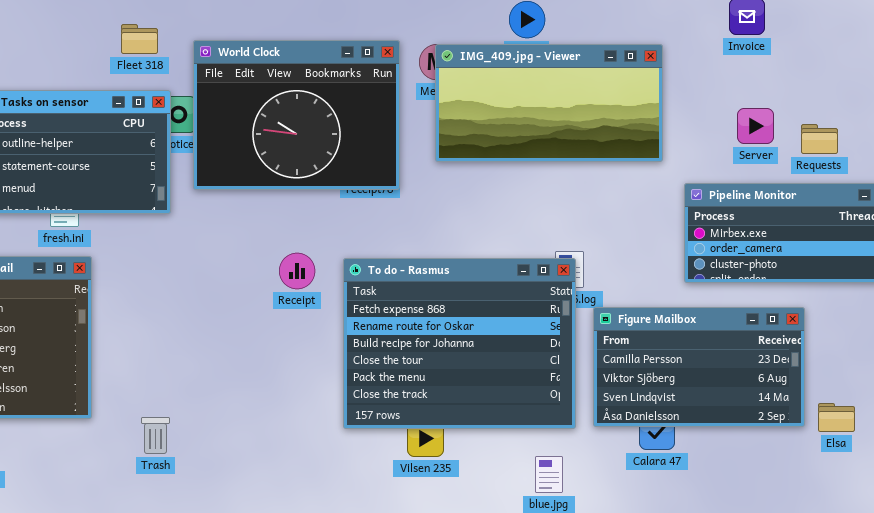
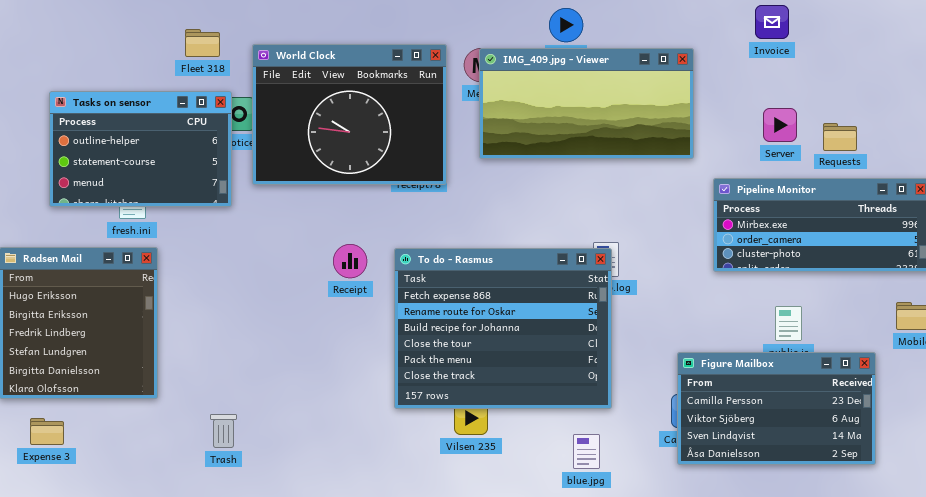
Figure Mailbox: [593,307,805,427] -> [677,352,876,465], moved
Trash: [141,417,170,454] -> [210,414,237,448], moved

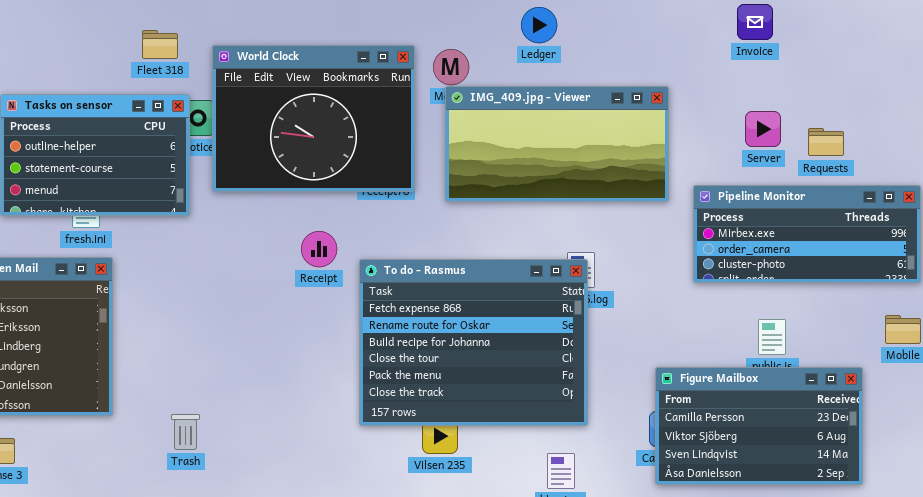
IMG_409.jpg - Viewer: [479,48,694,159] -> [445,86,669,202], moved
Receipt: [333,244,367,278] -> [301,231,337,267], moved
Trash: [210,414,237,448] -> [171,414,200,450], moved

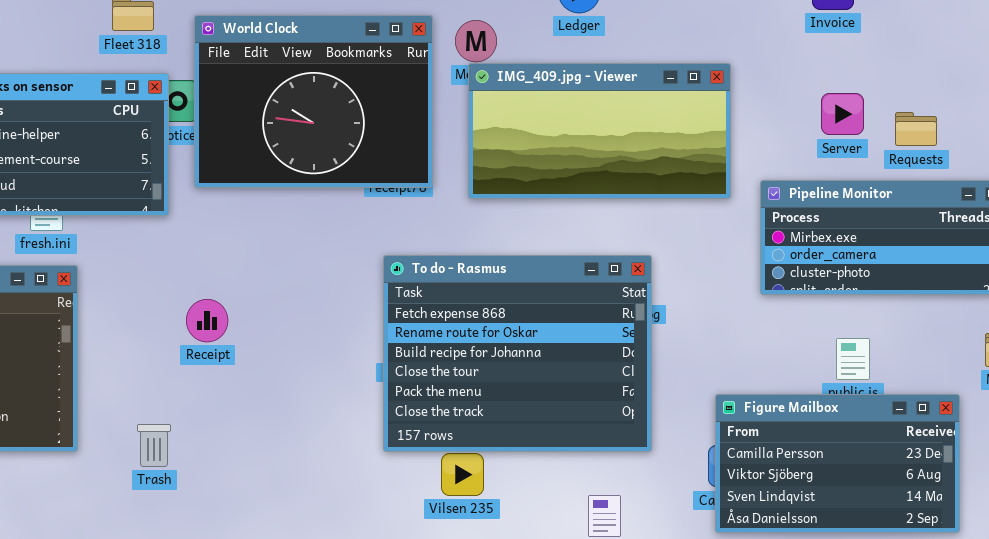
Receipt: [301,231,337,267] -> [186,299,228,342], moved
To do - Rasmus: [359,259,588,426] -> [383,255,652,452], moved
Trash: [171,414,200,450] -> [137,424,171,467], moved

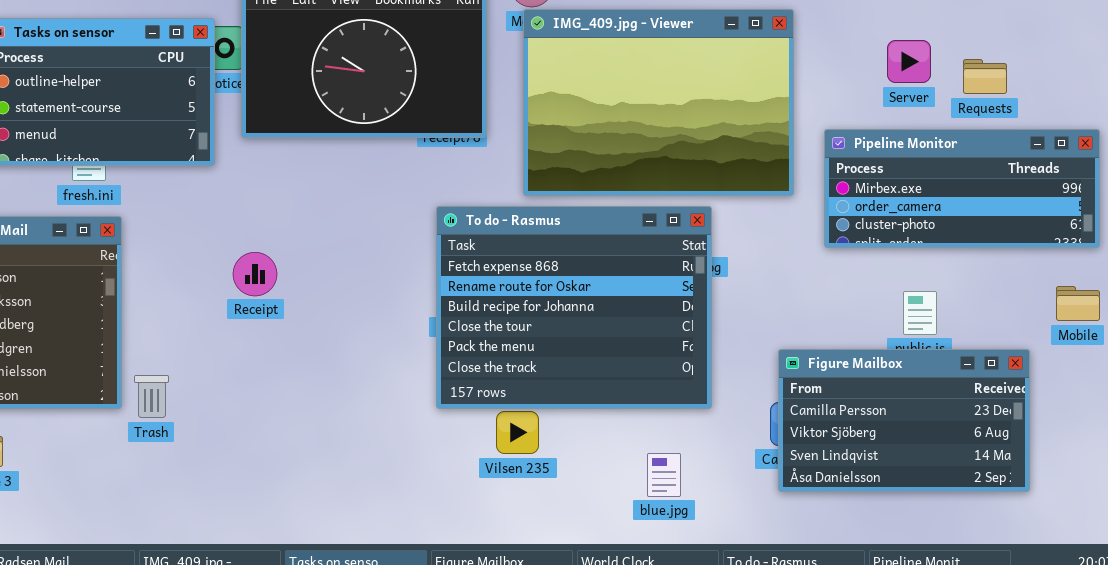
IMG_409.jpg - Viewer: [468,63,731,199] -> [523,9,794,196], resized
Trash: [137,424,171,467] -> [134,375,169,418], moved

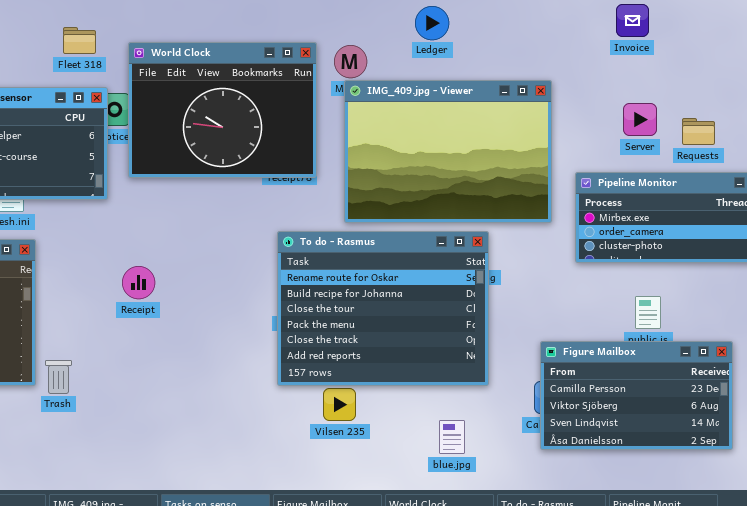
To do - Rasmus: [436,206,712,409] -> [277,231,489,386], scrolled down 1 row

